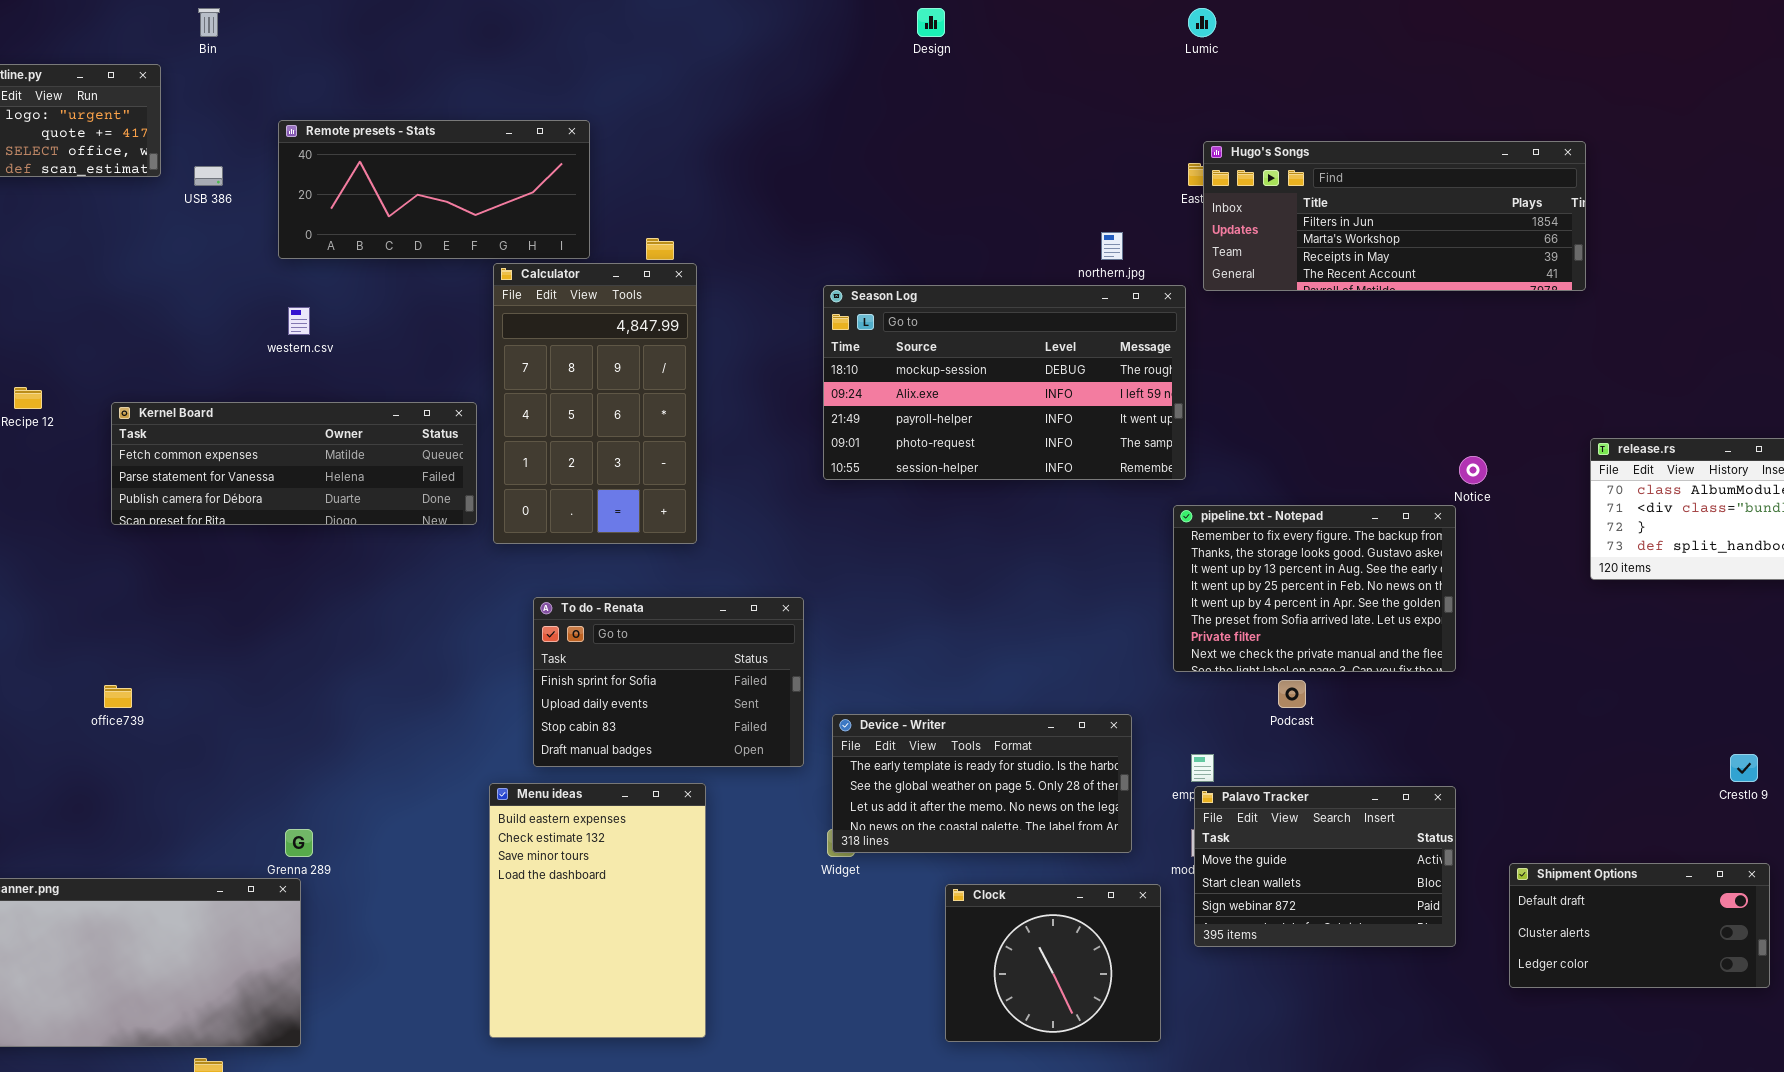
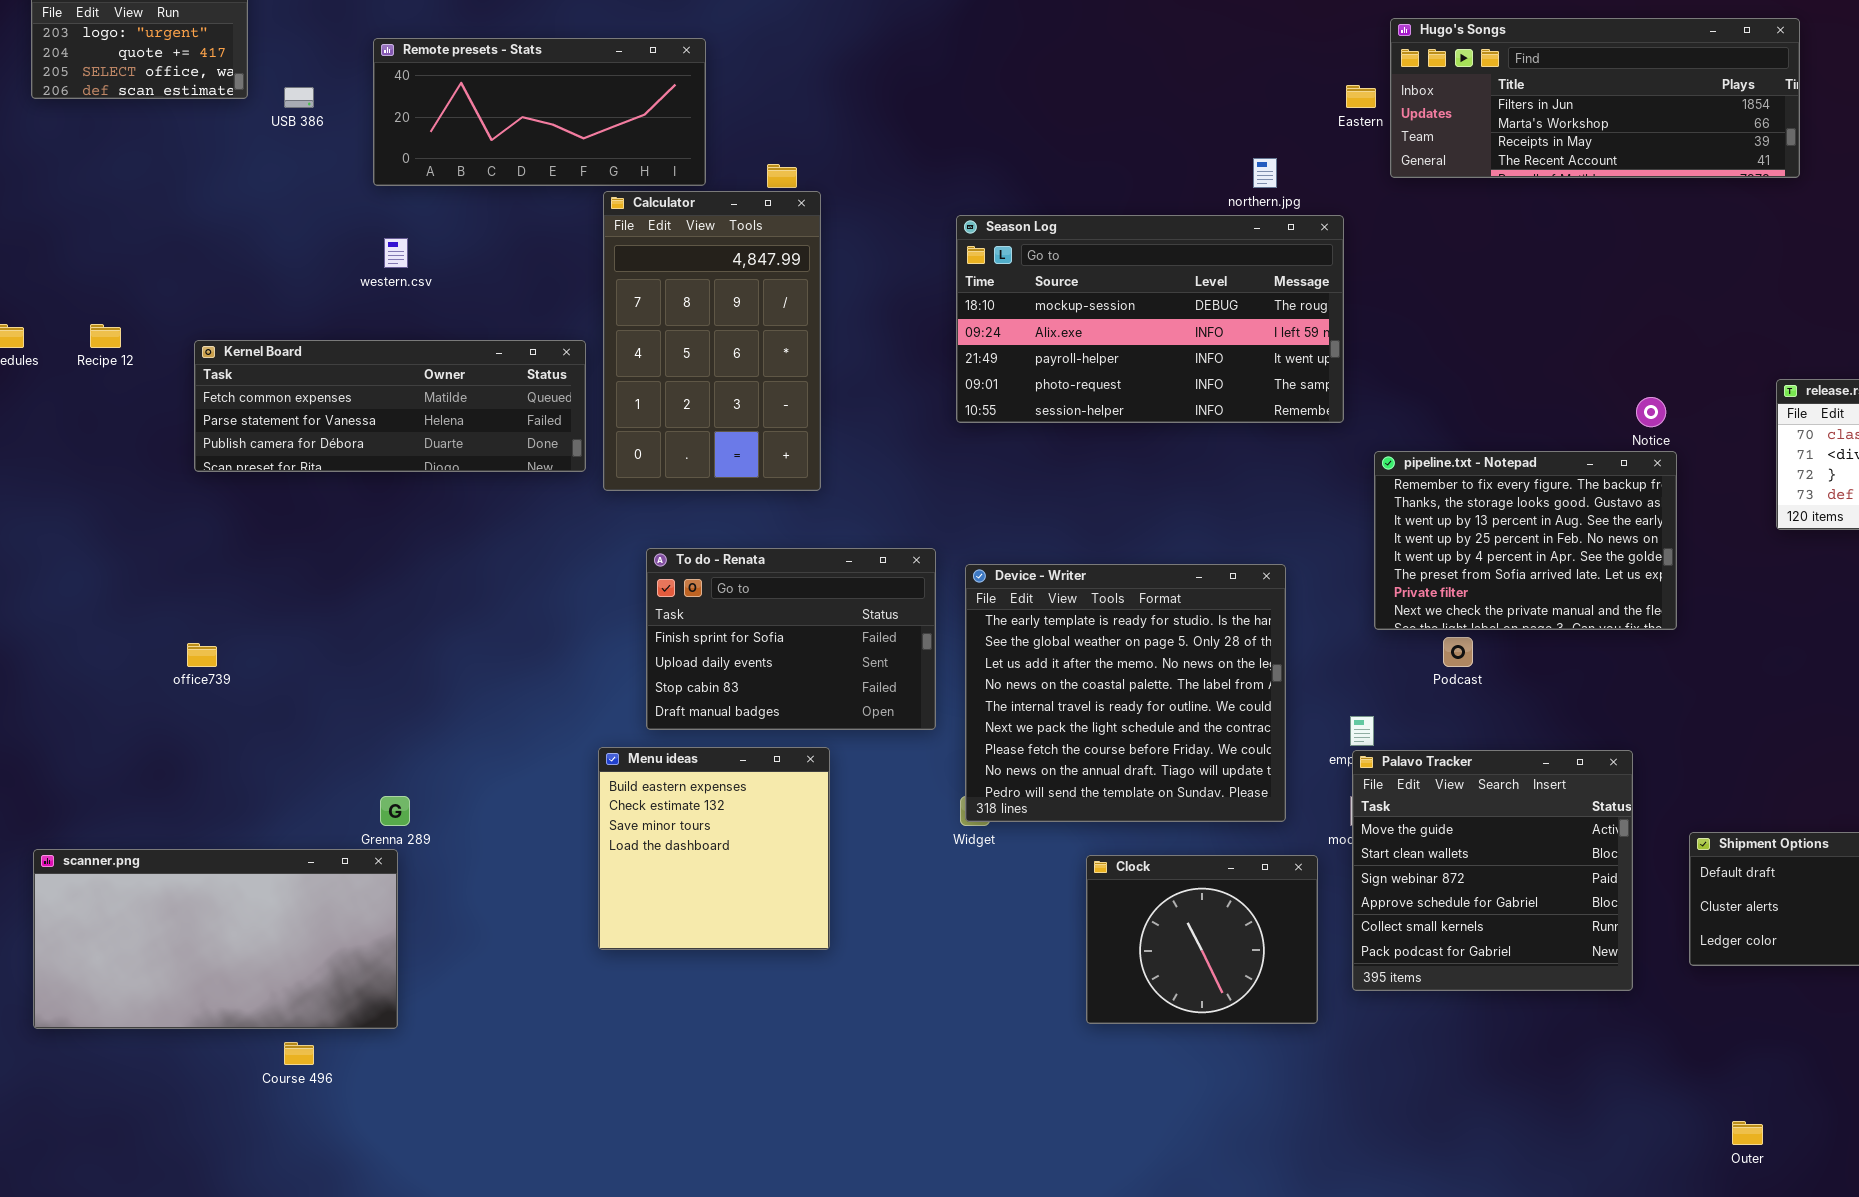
Hugo's Songs: [1203,141,1586,291] -> [1390,18,1800,178], moved
pipeline.txt - Notepad: [1173,505,1456,672] -> [1374,451,1677,630], moved
Device - Writer: [832,714,1132,853] -> [965,564,1286,822], resized
Menu ideas: [489,783,706,1038] -> [598,747,830,950], resized
Palavo Tracker: [1194,786,1456,947] -> [1352,750,1633,991], resized

